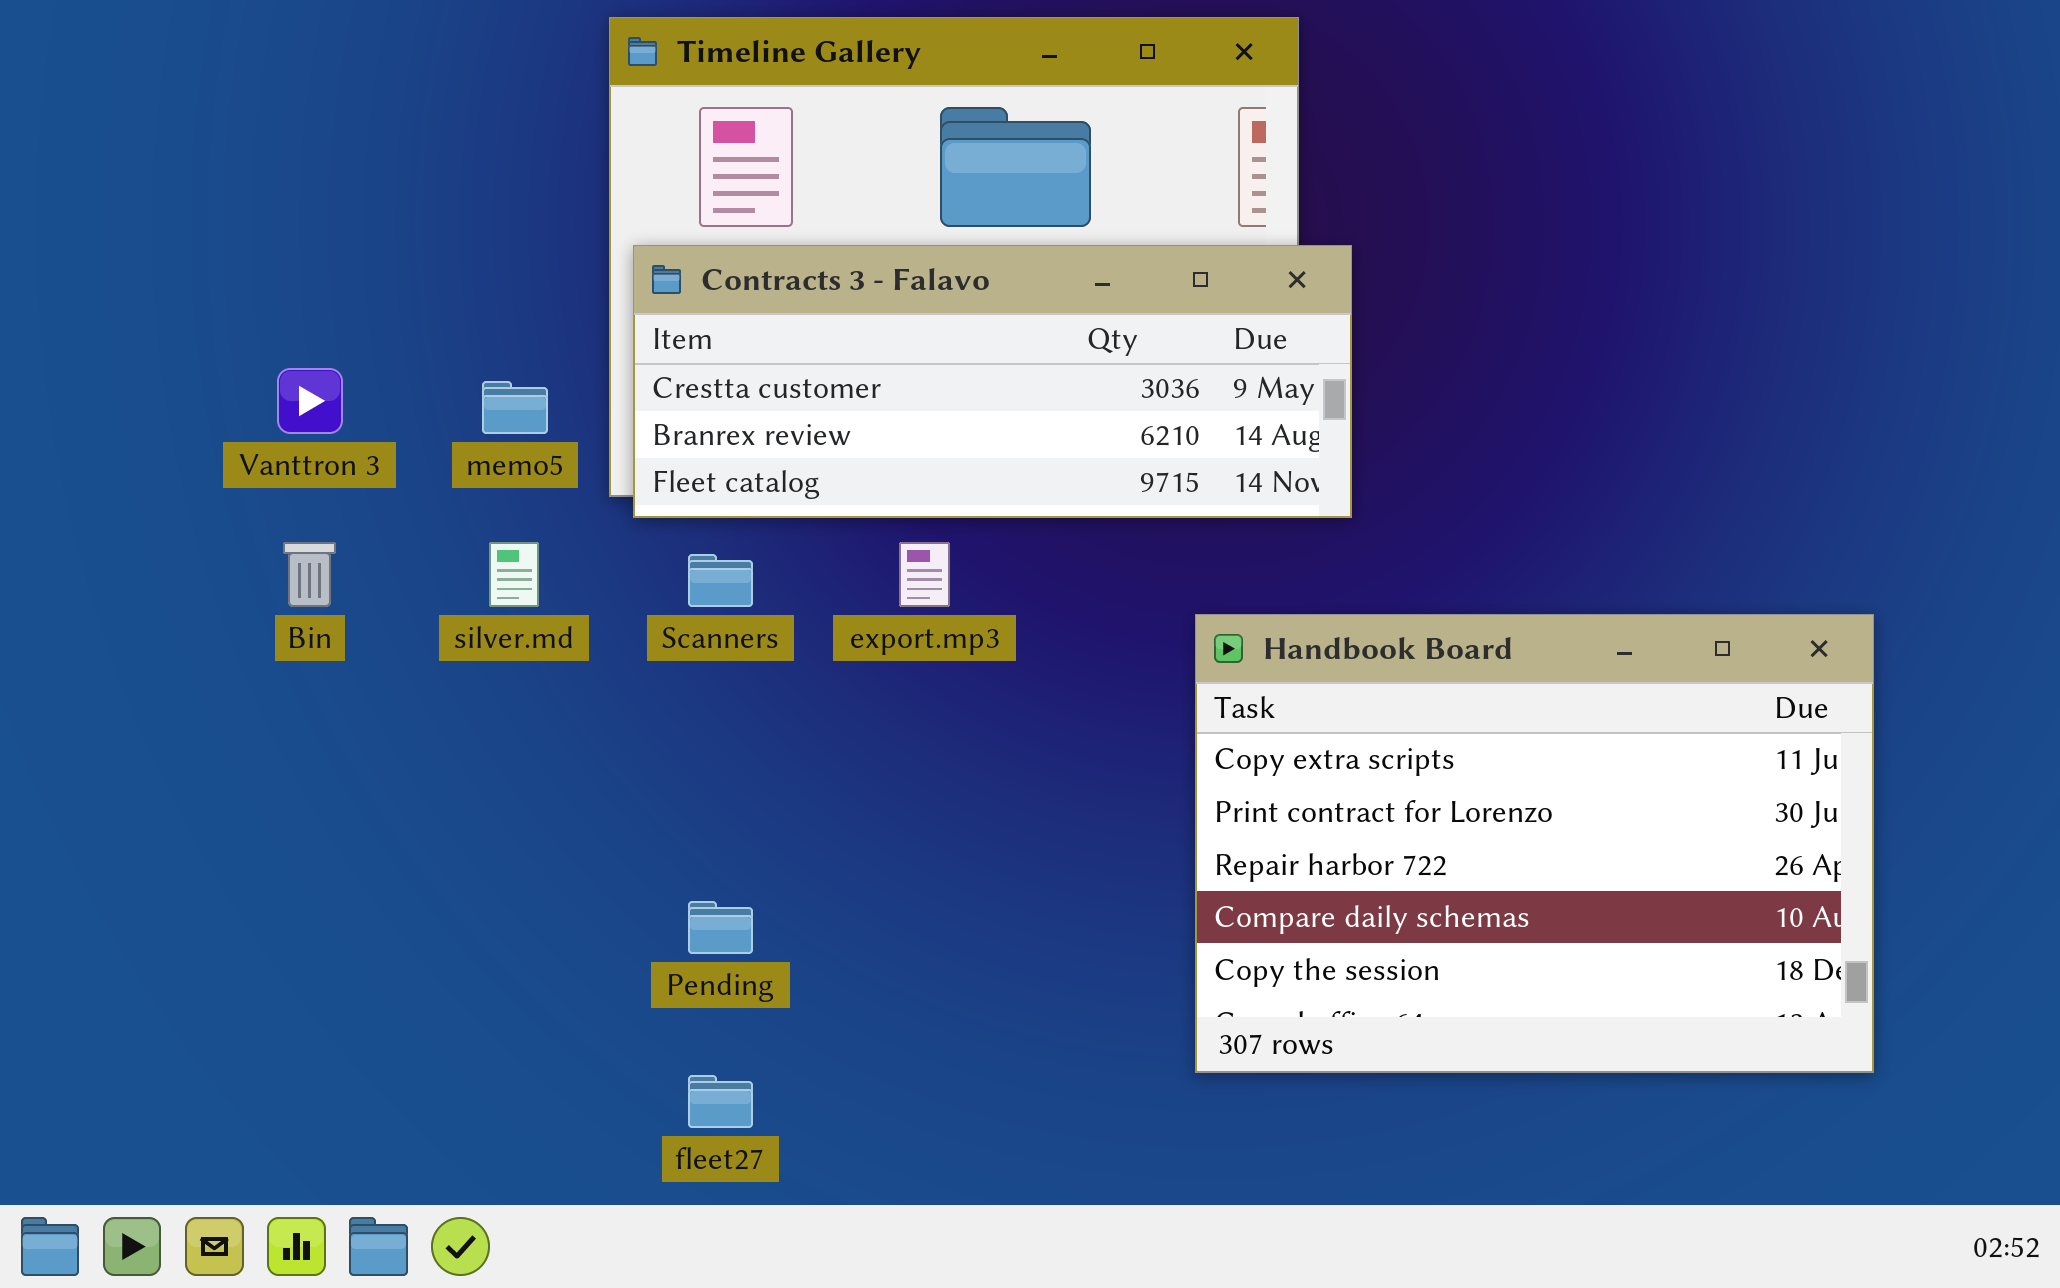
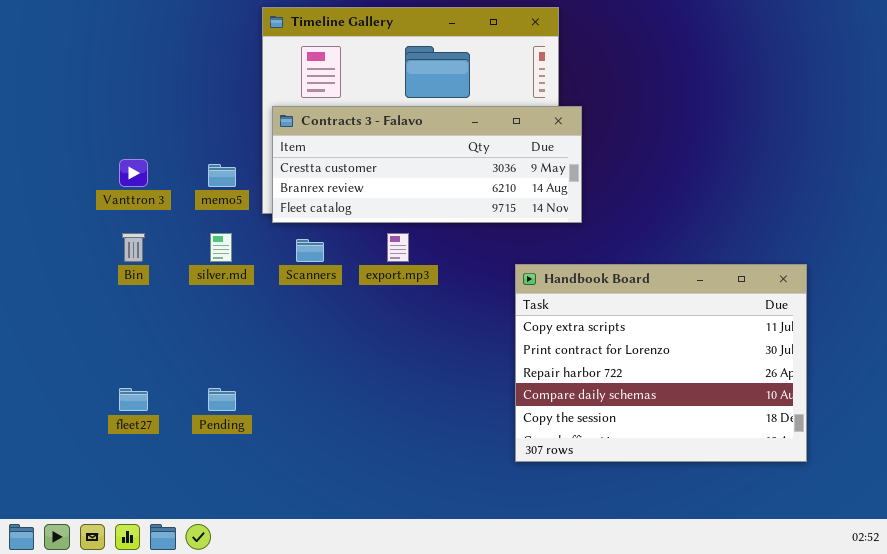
Pending: [688,901,753,954] -> [208,388,236,411], moved
fleet27: [688,1075,753,1128] -> [119,388,148,411], moved

